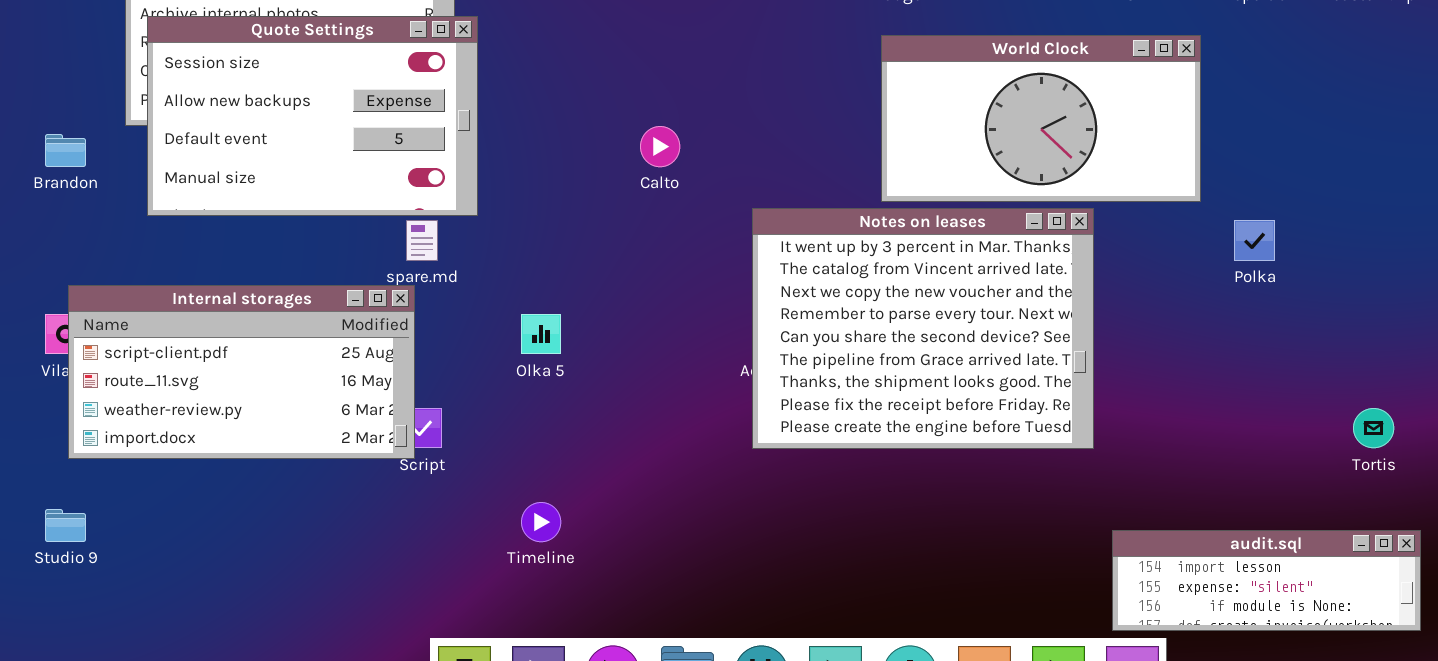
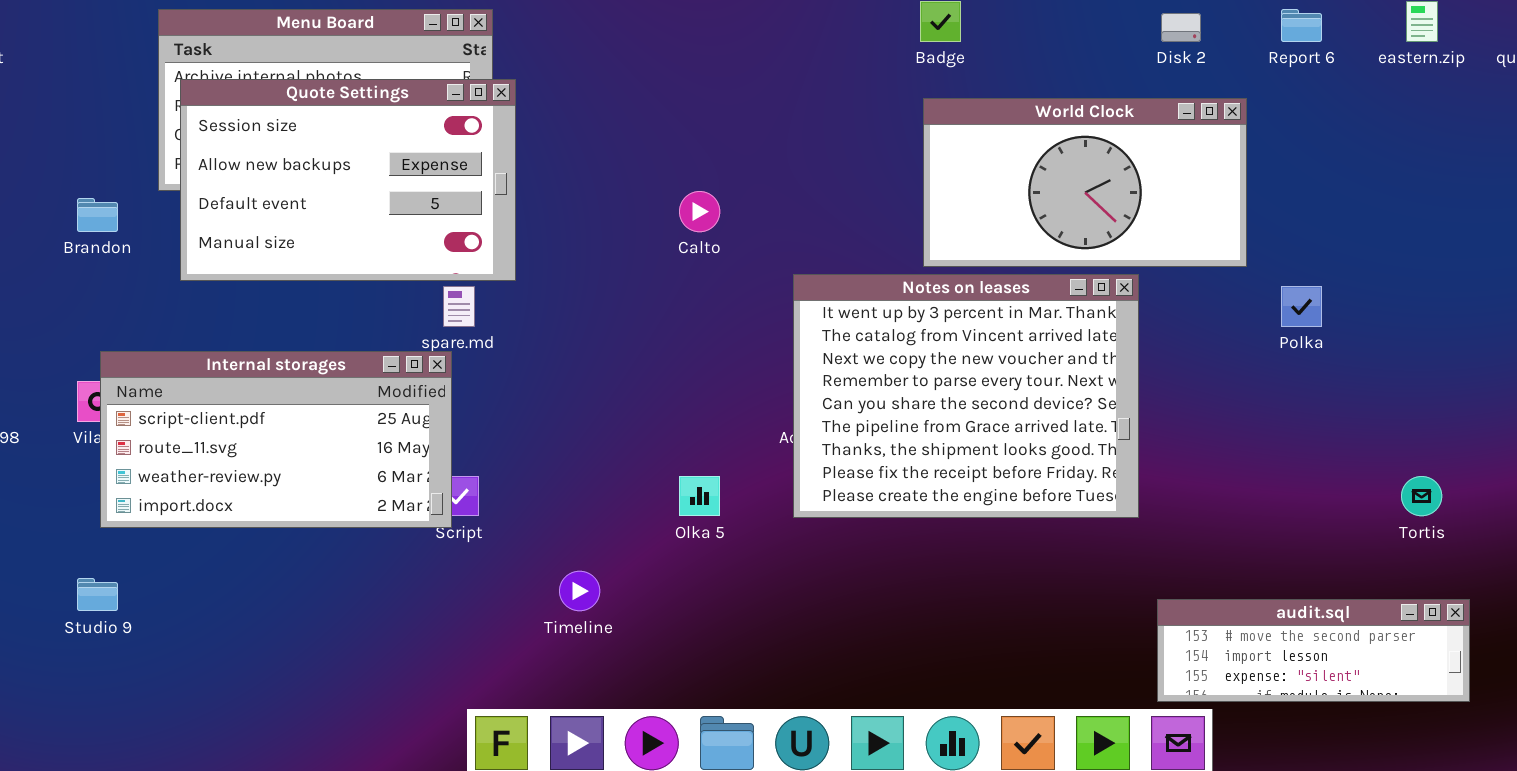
Olka 5: [521,314,561,354] -> [679,476,720,516], moved
audit.sql: [1112,530,1421,631] -> [1157,599,1470,702], scrolled up 1 row

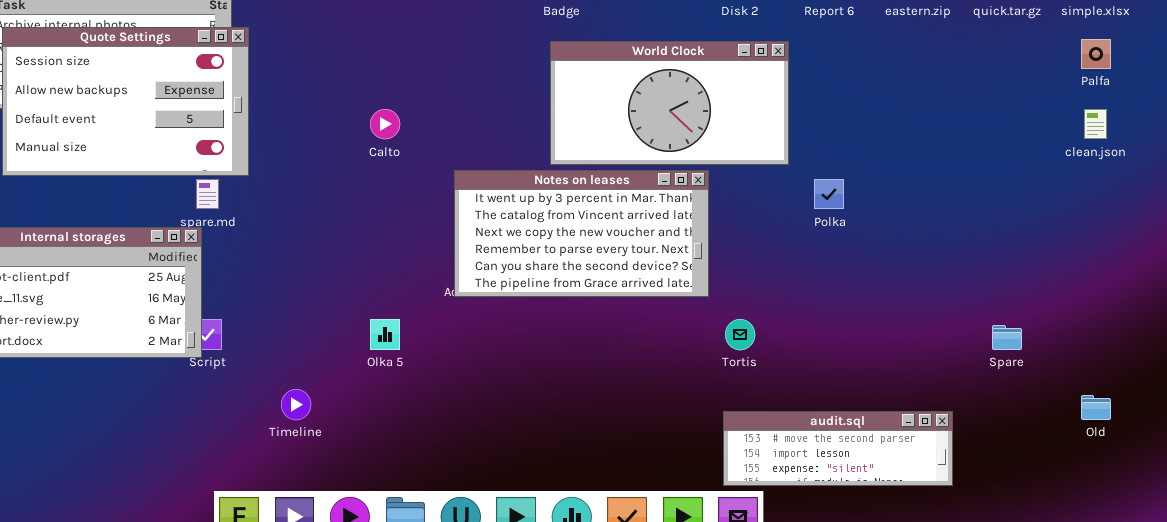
Notes on leases: [793,274,1139,518] -> [454,170,709,297], resized
Tortis: [1401,476,1442,516] -> [725,319,755,350], moved

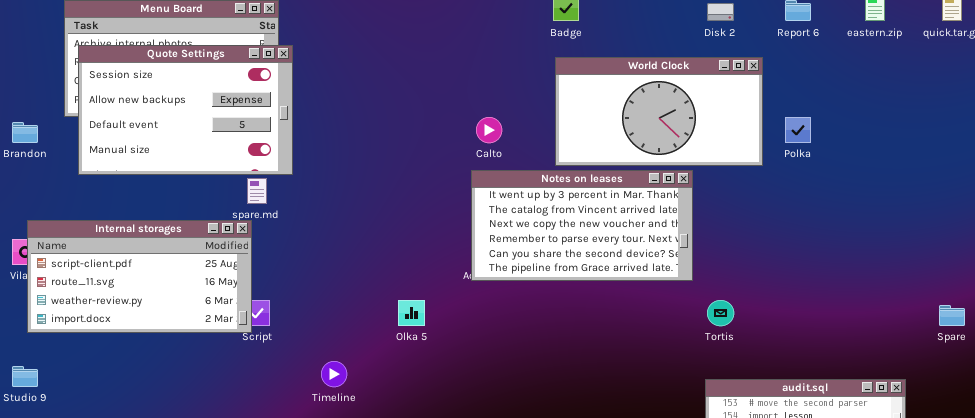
Calto: [370,109,400,139] -> [476,117,502,143], moved
Polka: [814,179,844,209] -> [785,117,811,143], moved

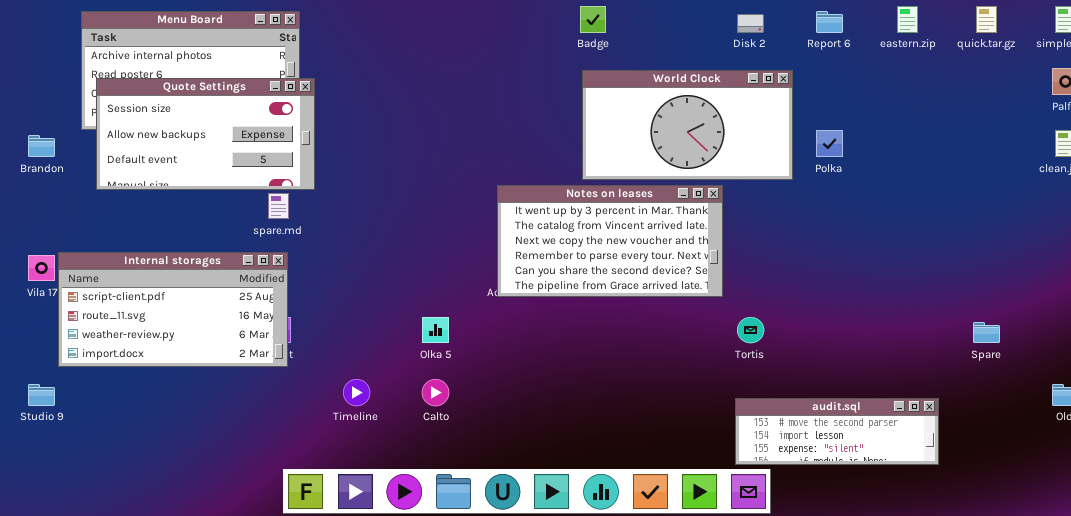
Quote Settings: [78,45,293,175] -> [96,78,315,190], resized
Calto: [476,117,502,143] -> [422,379,449,406], moved
Internal storages: [27,220,252,333] -> [58,252,288,367], moved

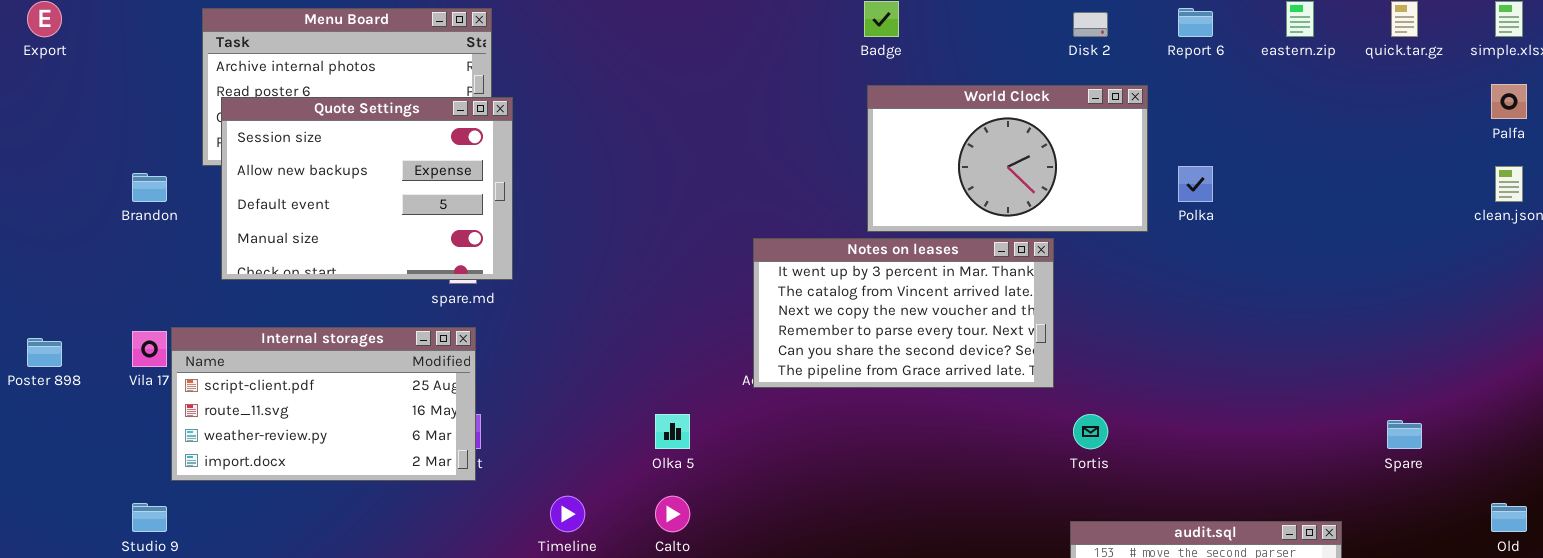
Quote Settings: [96,78,315,190] -> [221,97,513,280], resized

